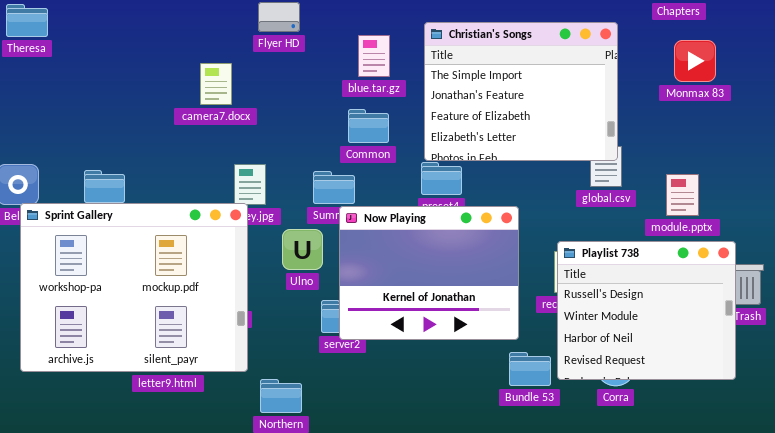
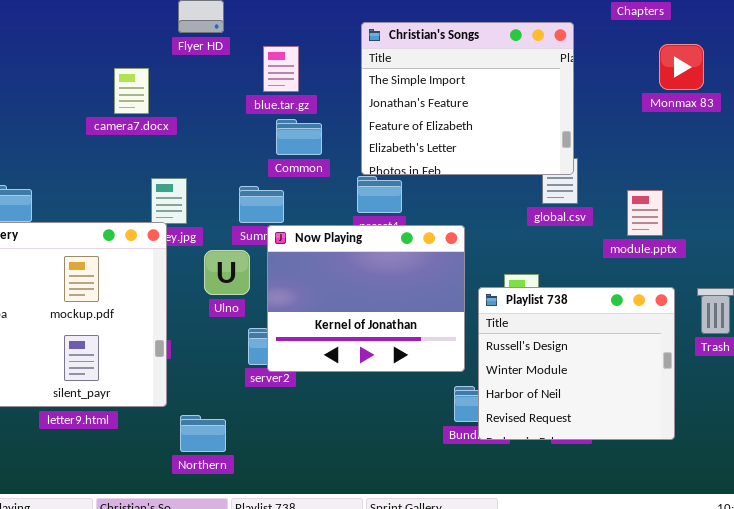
blue.tar.gz: [358,35,390,77] -> [263,46,299,92], moved
Monmax 83: [674,40,716,82] -> [659,44,704,90], moved
Playlist 738: [557,241,736,380] -> [478,287,675,440], moved

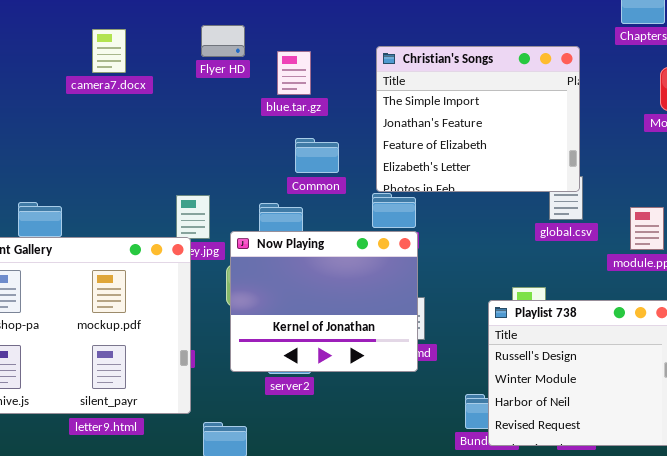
blue.tar.gz: [263,46,299,92] -> [277,51,311,95], moved
camera7.docx: [114,68,149,114] -> [92,29,126,73], moved
Now Playing: [267,225,465,372] -> [230,231,418,372], moved

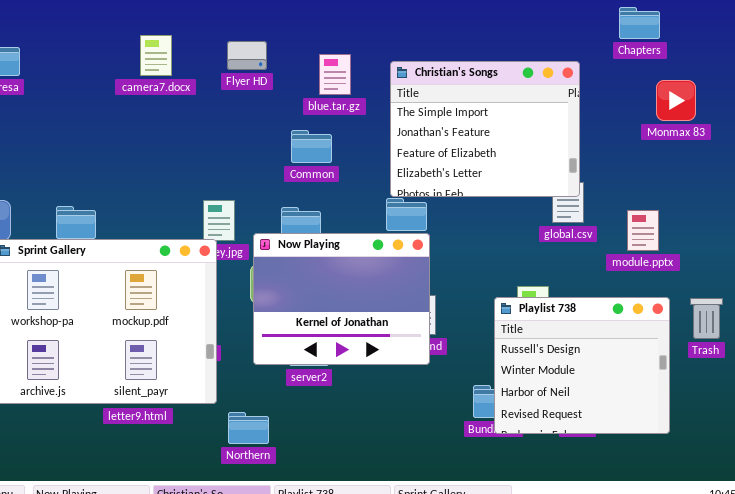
camera7.docx: [92,29,126,73] -> [140,35,172,76], moved
blue.tar.gz: [277,51,311,95] -> [319,54,351,95], moved
Common: [295,138,339,173] -> [291,130,332,163], moved

